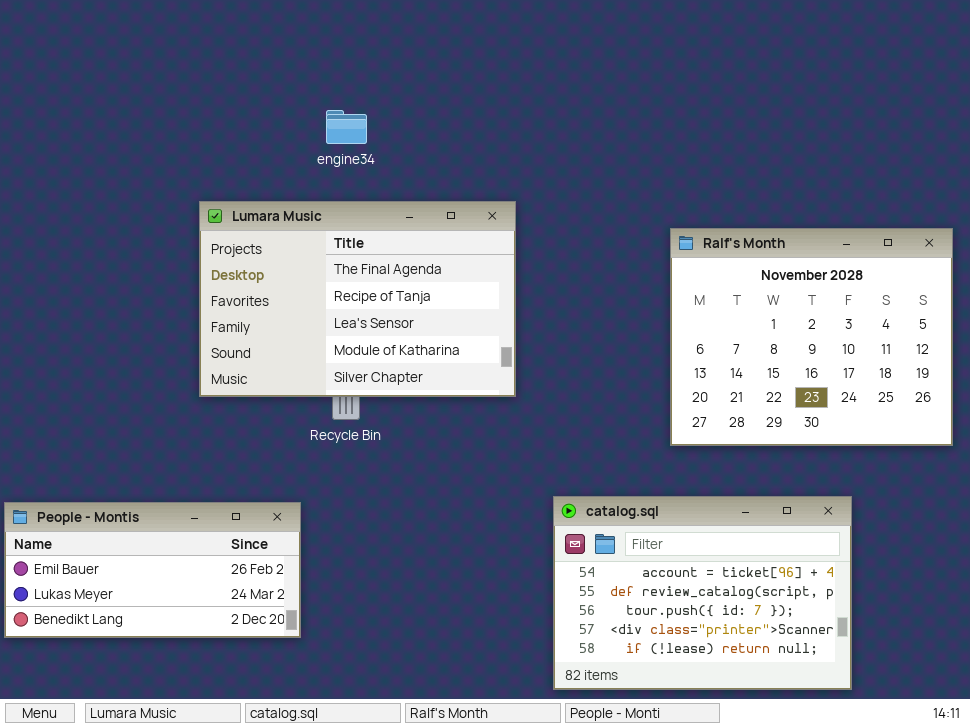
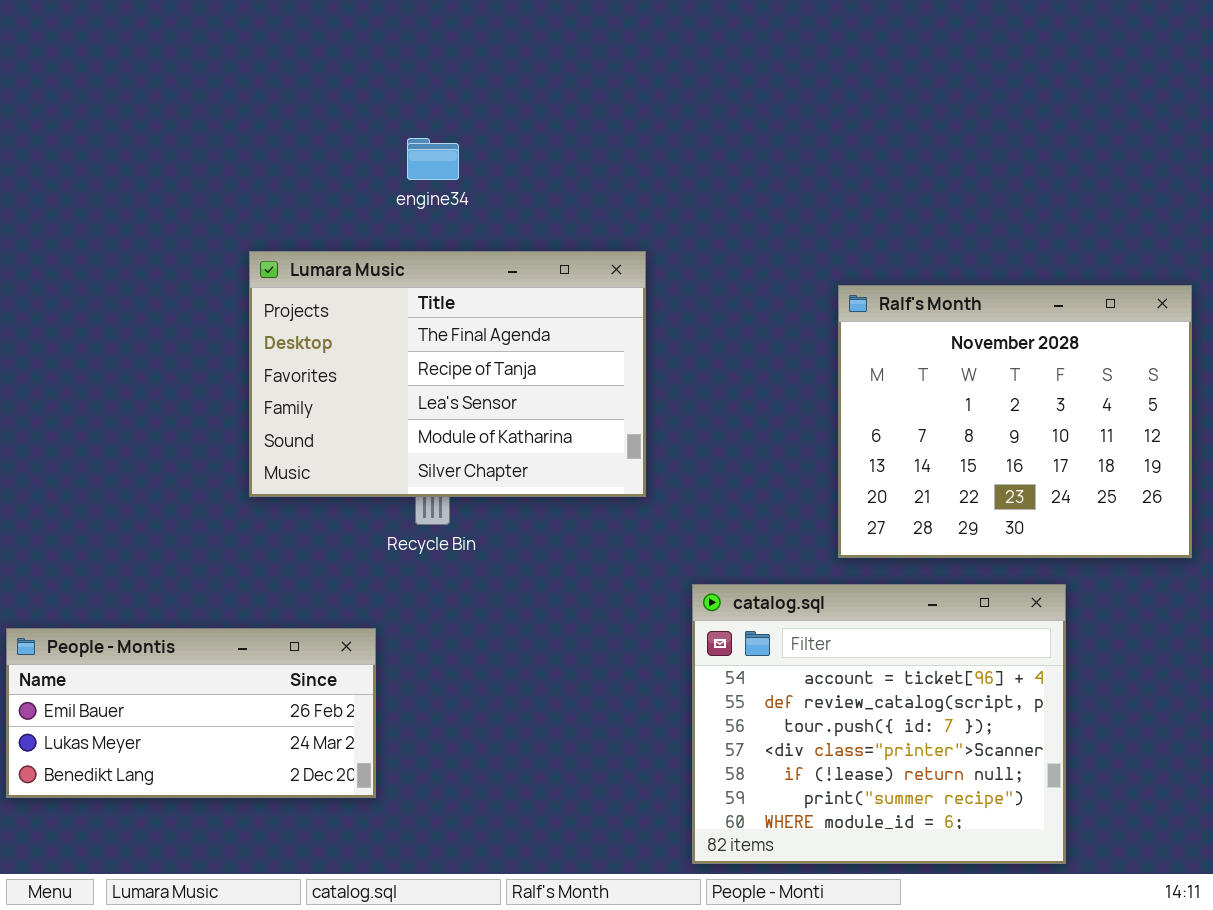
catalog.sql: [553,496,852,690] -> [692,584,1066,864], resized

